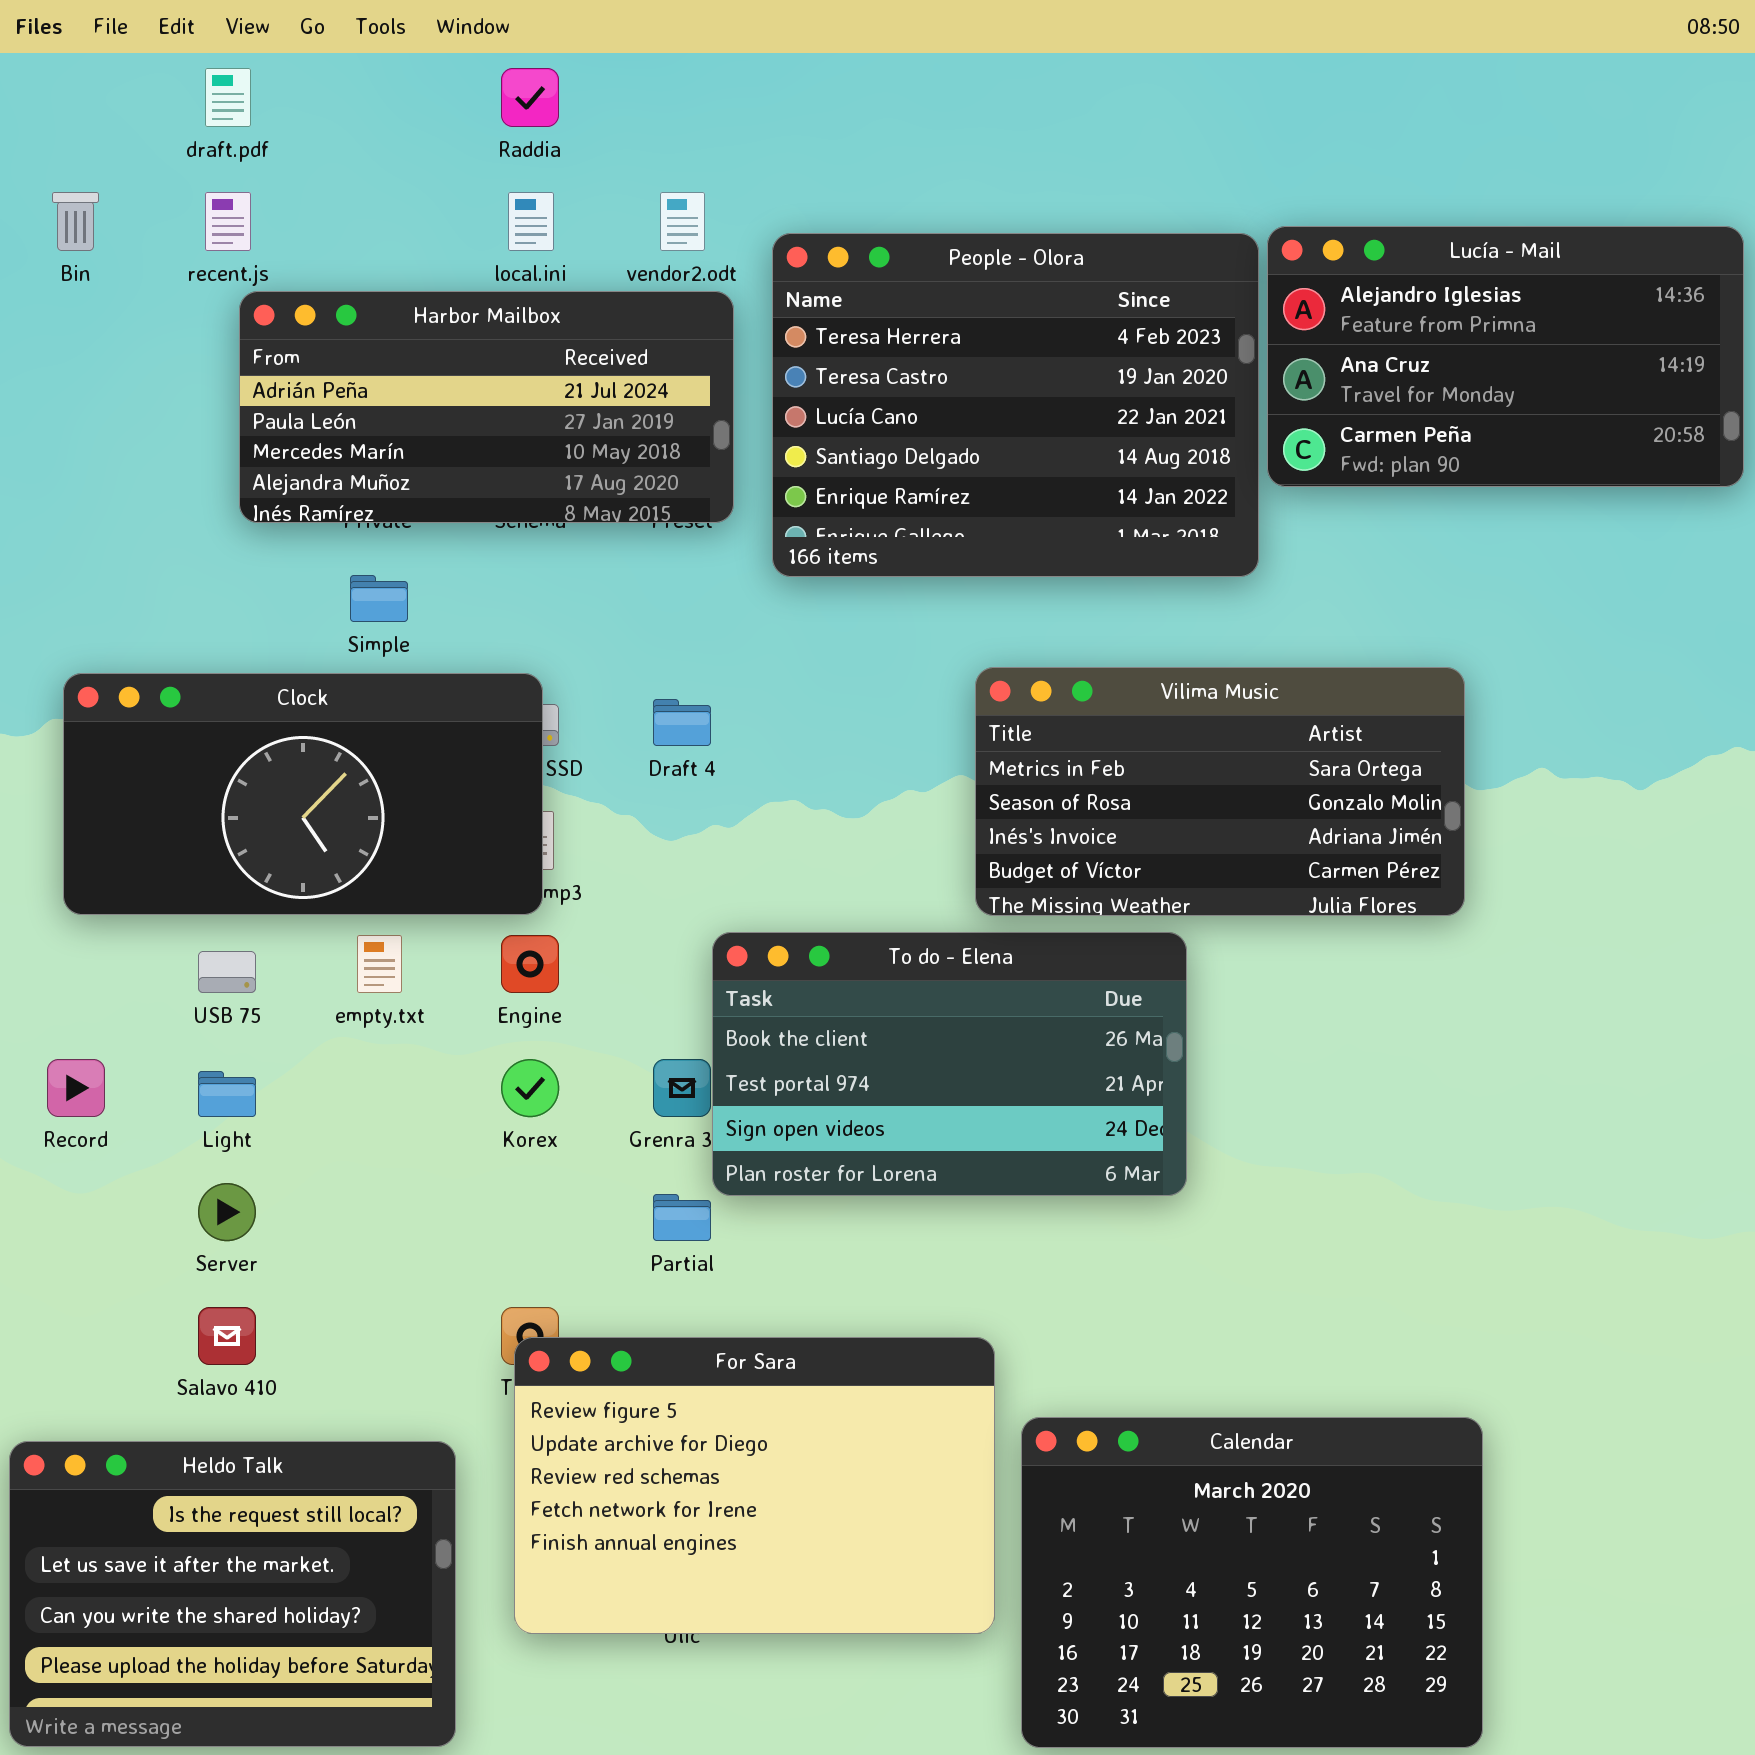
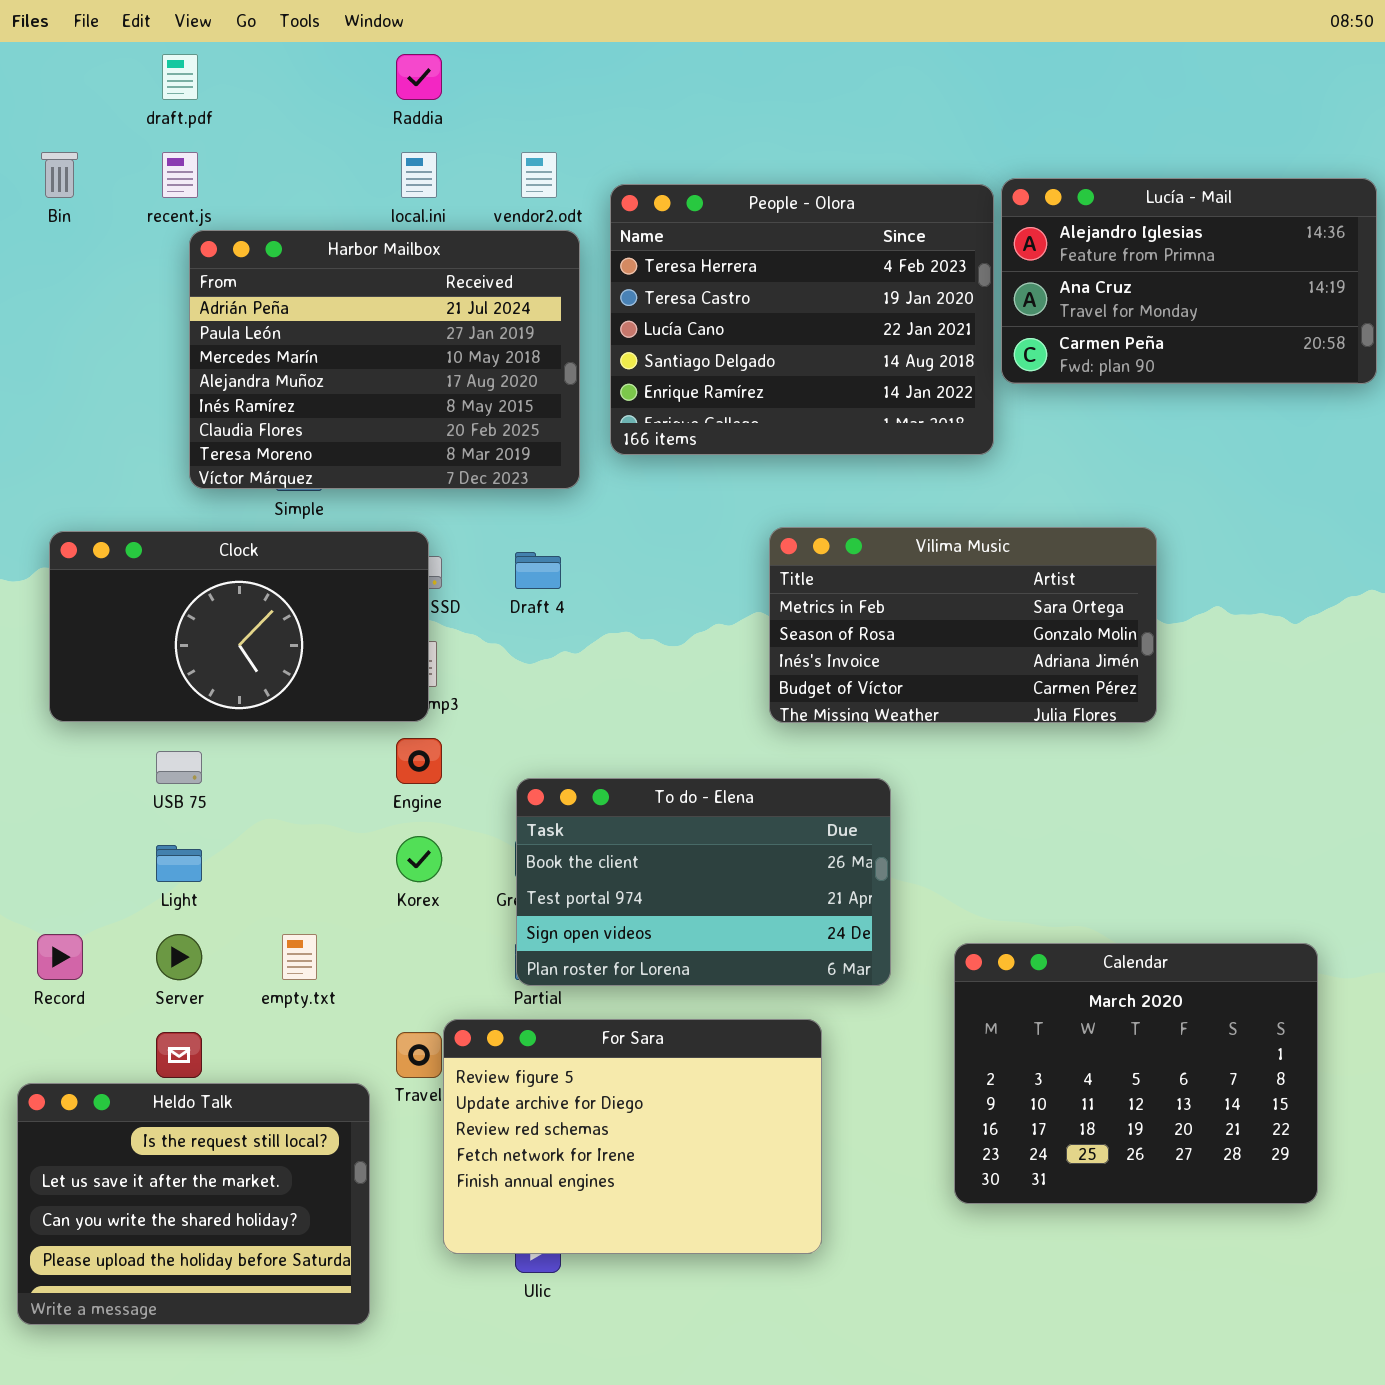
Harbor Mailbox: [239,291,734,523] -> [189,230,580,489], resized
To do - Elena: [712,932,1187,1196] -> [516,778,891,986], moved
empty.txt: [357,935,402,993] -> [282,934,317,980], moved
Record: [47,1059,105,1117] -> [37,934,83,980], moved
For Sara: [514,1337,995,1634] -> [443,1019,822,1254], moved
Calendar: [1021,1417,1483,1748] -> [954,943,1318,1204], moved
Heldo Talk: [9,1441,456,1747] -> [17,1083,370,1325], moved

